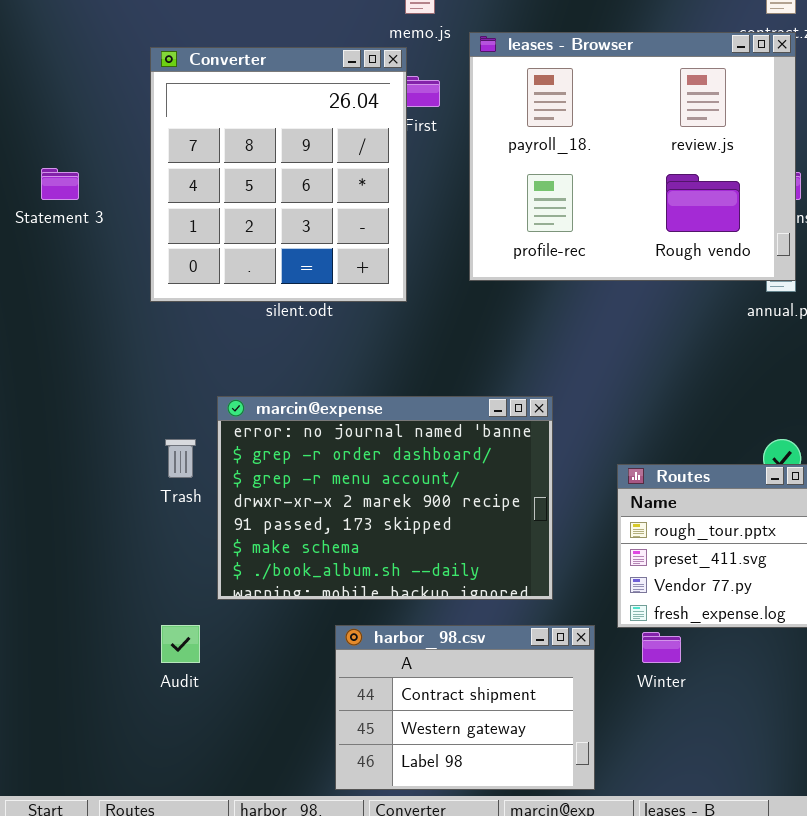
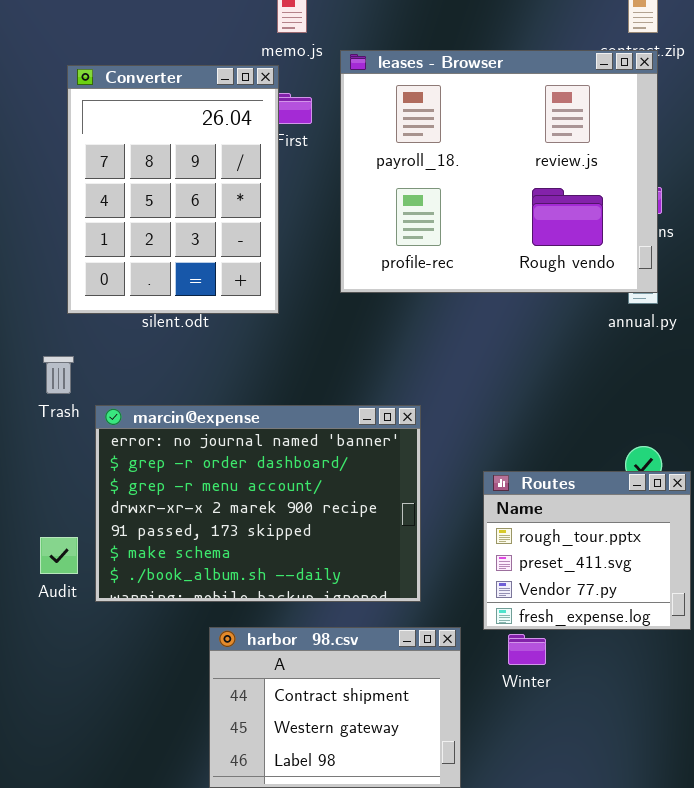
Converter: [150,47,407,302] -> [67,65,279,314], resized
Trash: [165,439,196,478] -> [43,356,74,394], moved
Audit: [161,625,200,663] -> [40,537,78,574], moved

